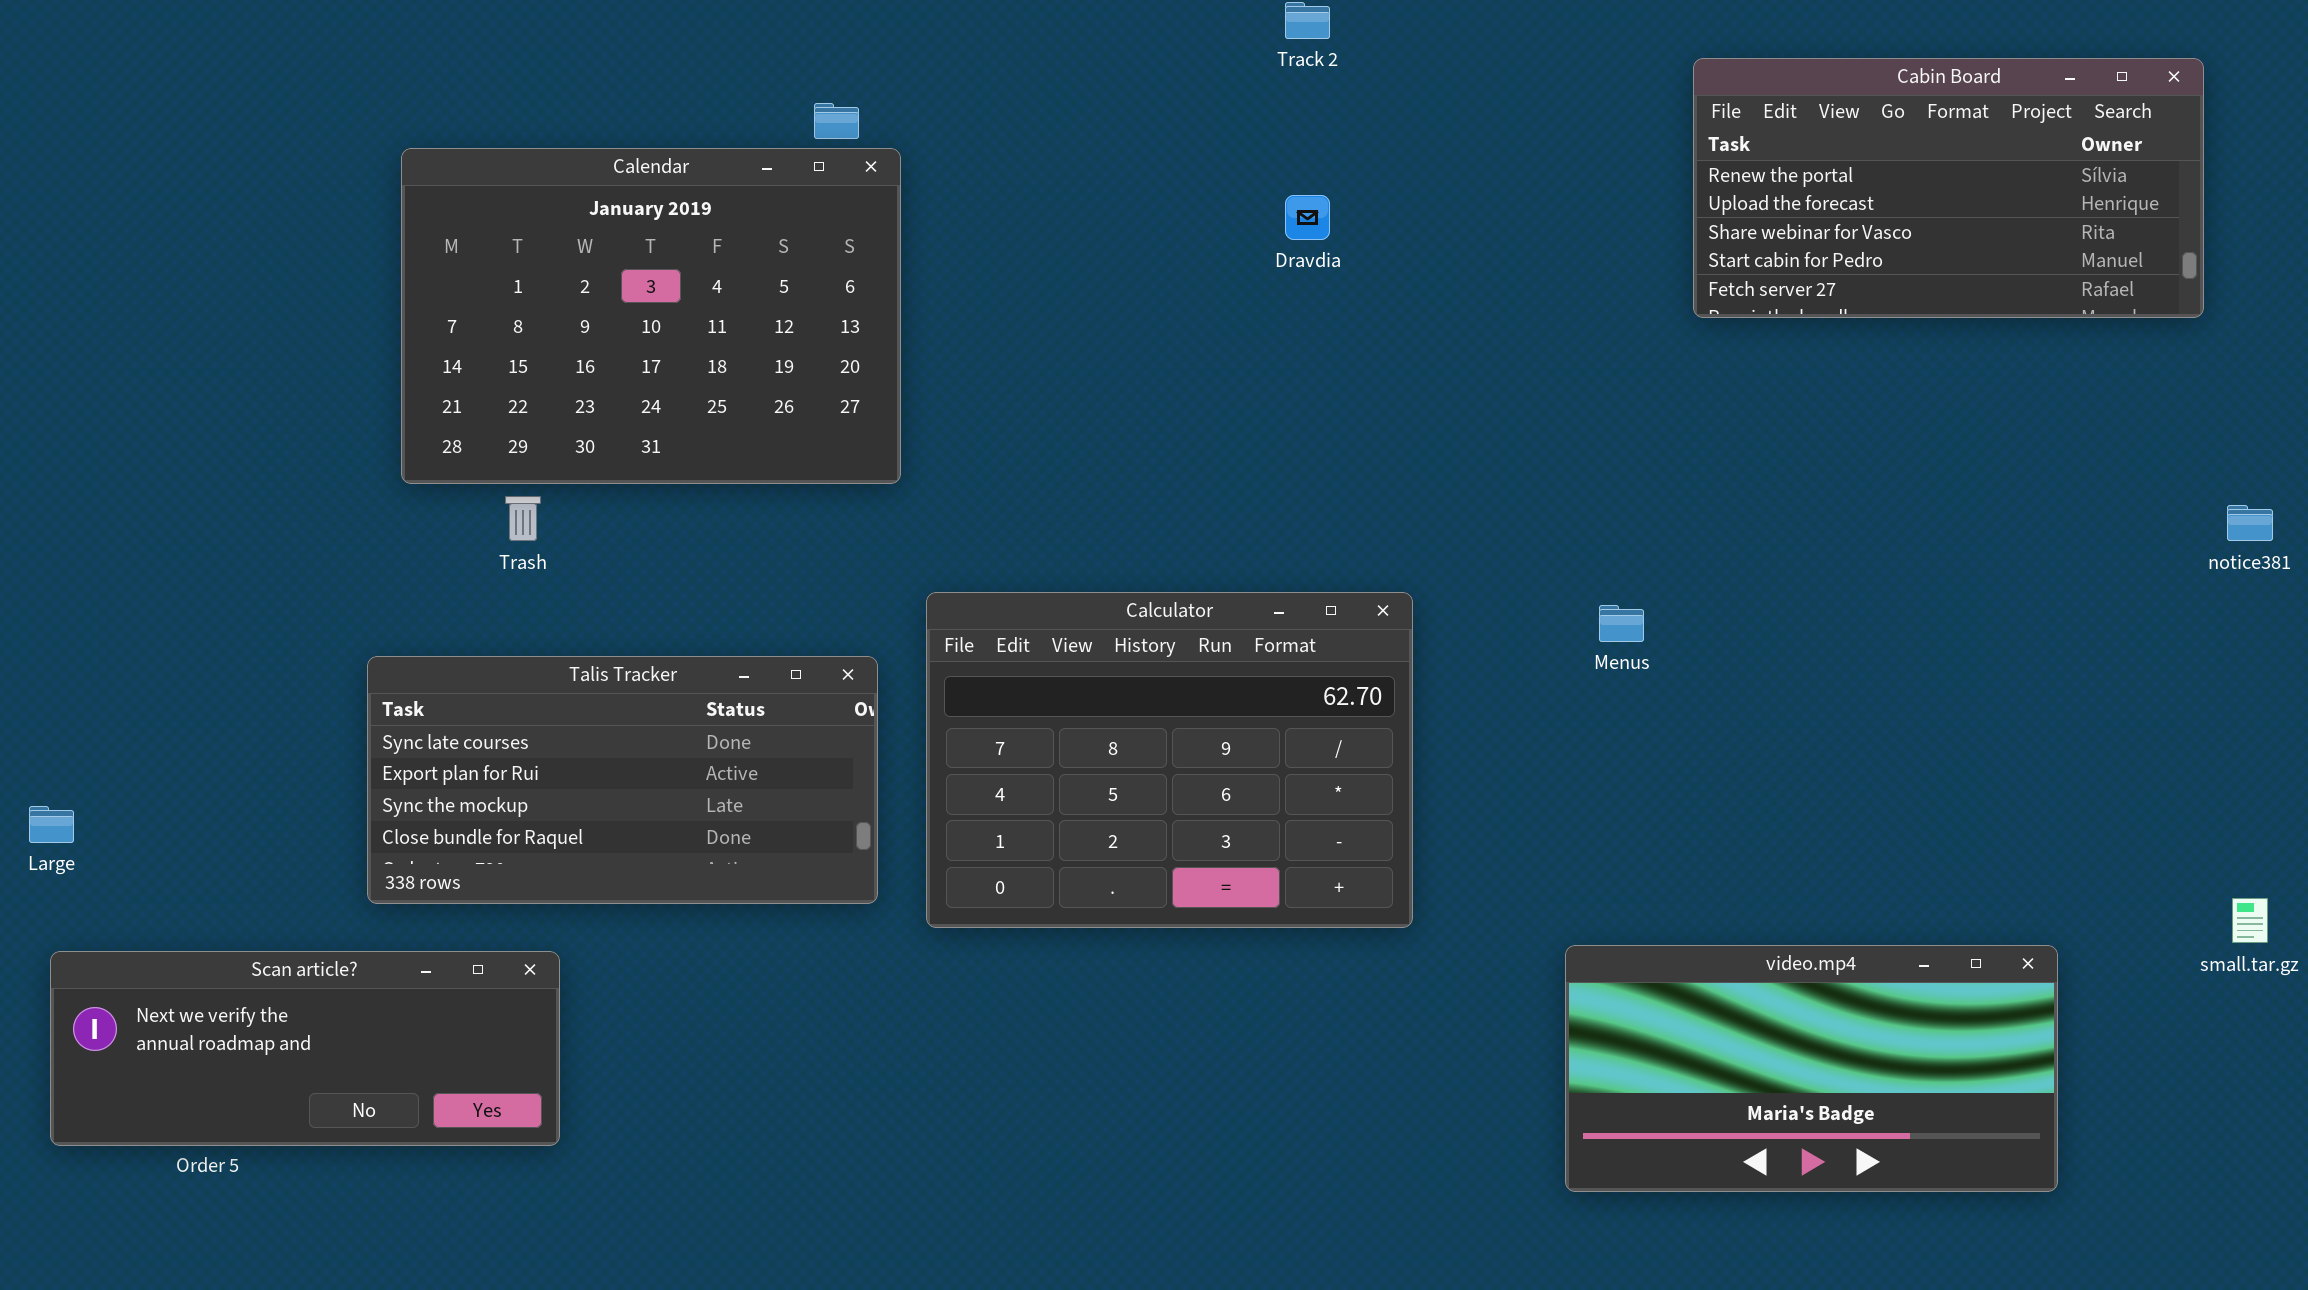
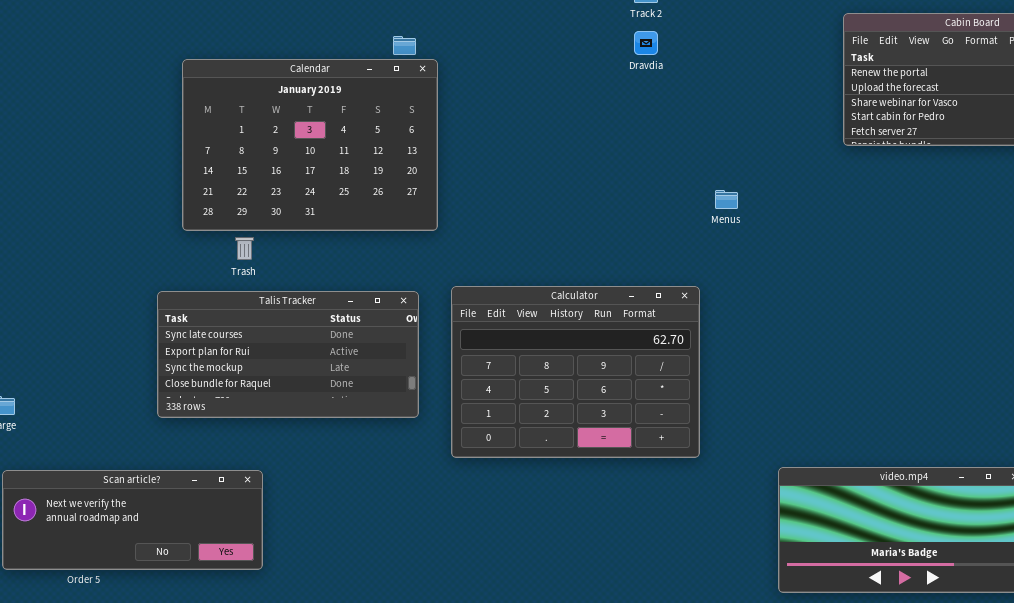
Dravdia: [1285,195,1330,240] -> [634,31,658,55], moved
Menus: [1599,605,1644,642] -> [715,190,738,209], moved
Talis Tracker: [367,656,878,904] -> [157,291,419,418], moved

